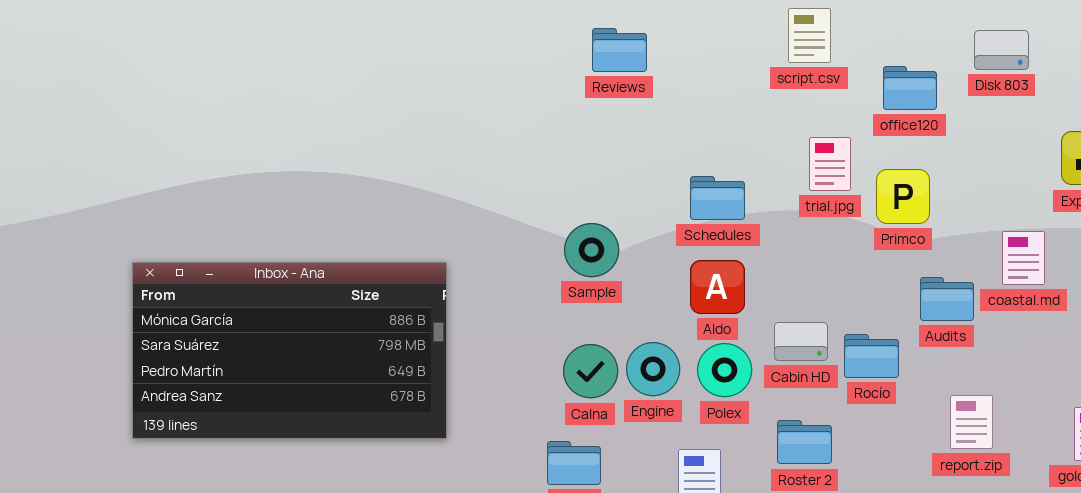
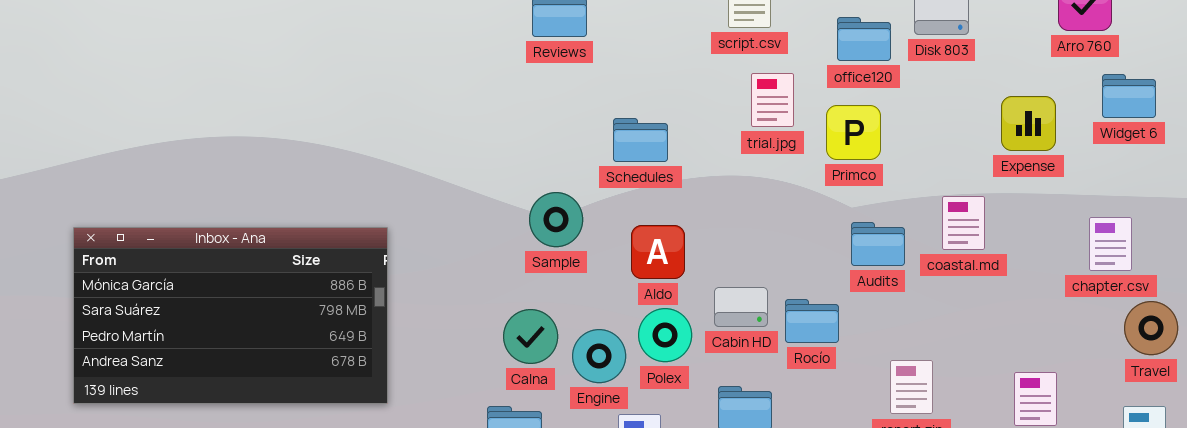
office120: [883,66,937,110] -> [837,17,891,61], moved
trial.jpg: [809,137,851,191] -> [751,73,794,127], moved
Primco: [876,169,930,224] -> [826,105,881,160], moved
Schedules: [690,176,745,220] -> [613,118,668,162], moved
Sample: [564,223,619,277] -> [529,192,583,247], moved
Audits: [920,277,974,321] -> [851,222,905,266], moved
Engine: [626,342,680,396] -> [572,329,626,383], moved

